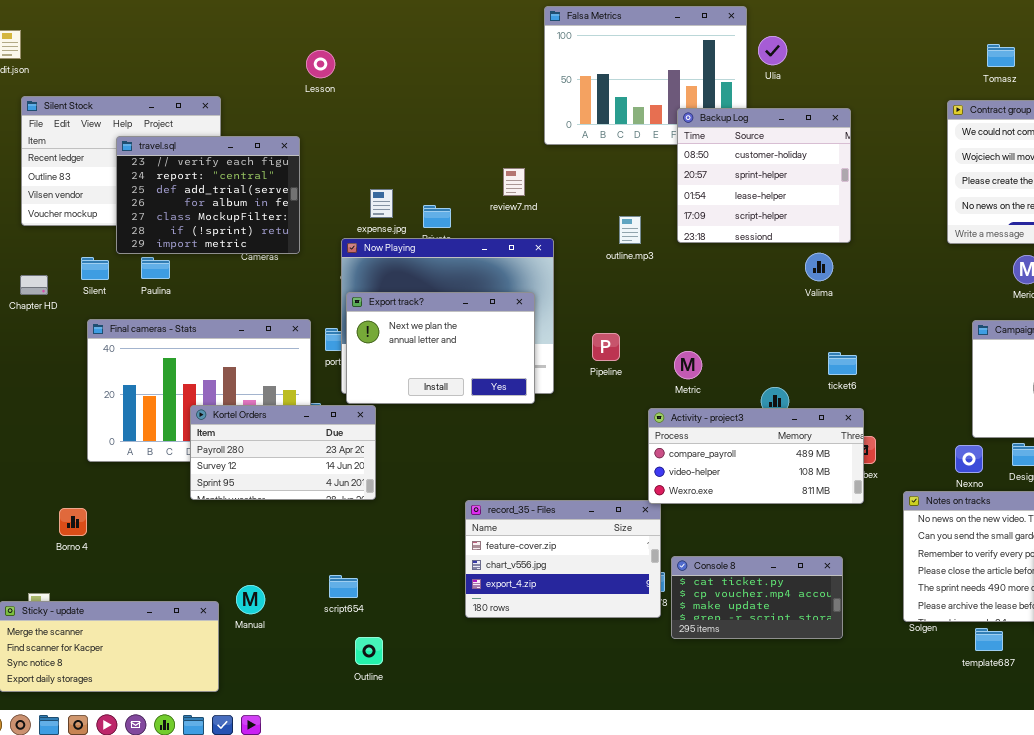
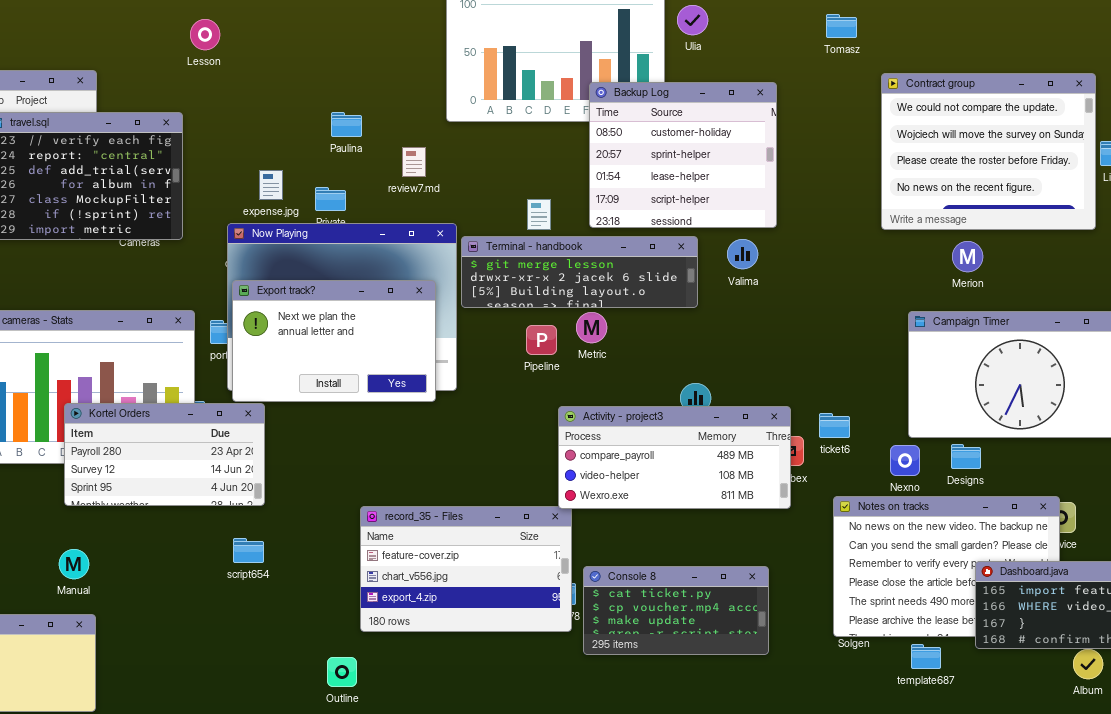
Tomasz: [987,44,1015,67] -> [826,14,857,38], moved
Terminal - handbook: none -> [461,236,698,308], opened
Paulina: [141,257,170,279] -> [331,112,362,137], moved
Pipeline: [592,333,620,361] -> [526,325,557,355], moved
Metric: [674,351,702,379] -> [576,312,607,343], moved
ticket6: [828,352,857,375] -> [819,413,850,438], moved
script654: [329,575,358,598] -> [233,538,264,563], moved
Manual: [236,585,265,614] -> [59,549,89,579], moved
Outline: [355,637,383,665] -> [327,657,357,687], moved

